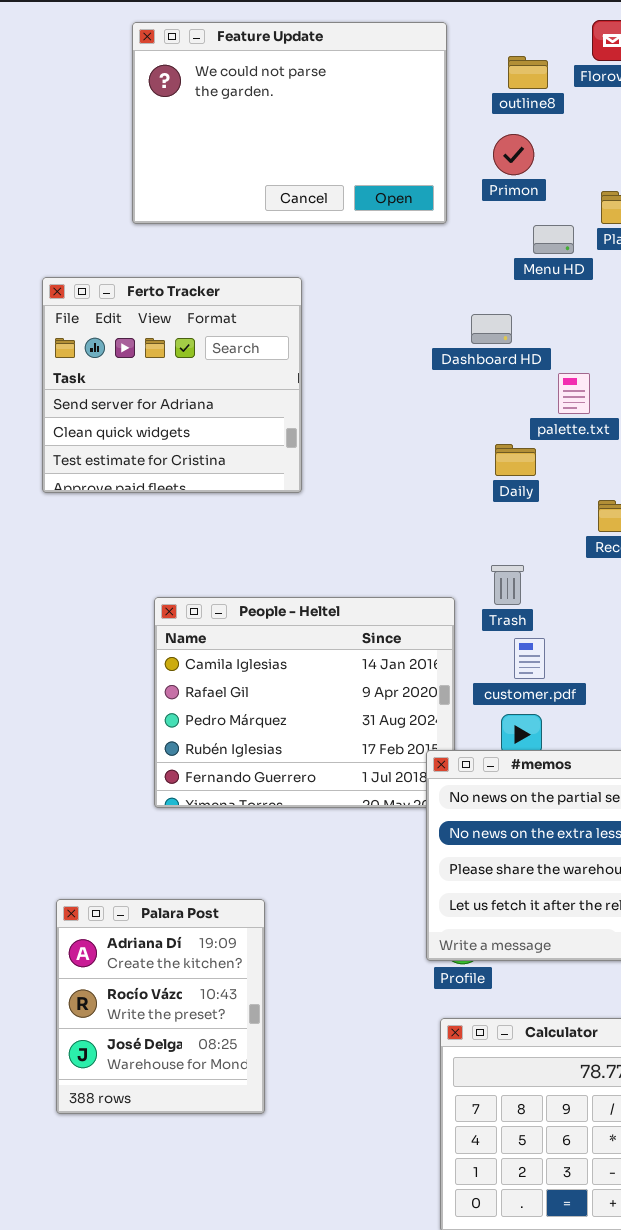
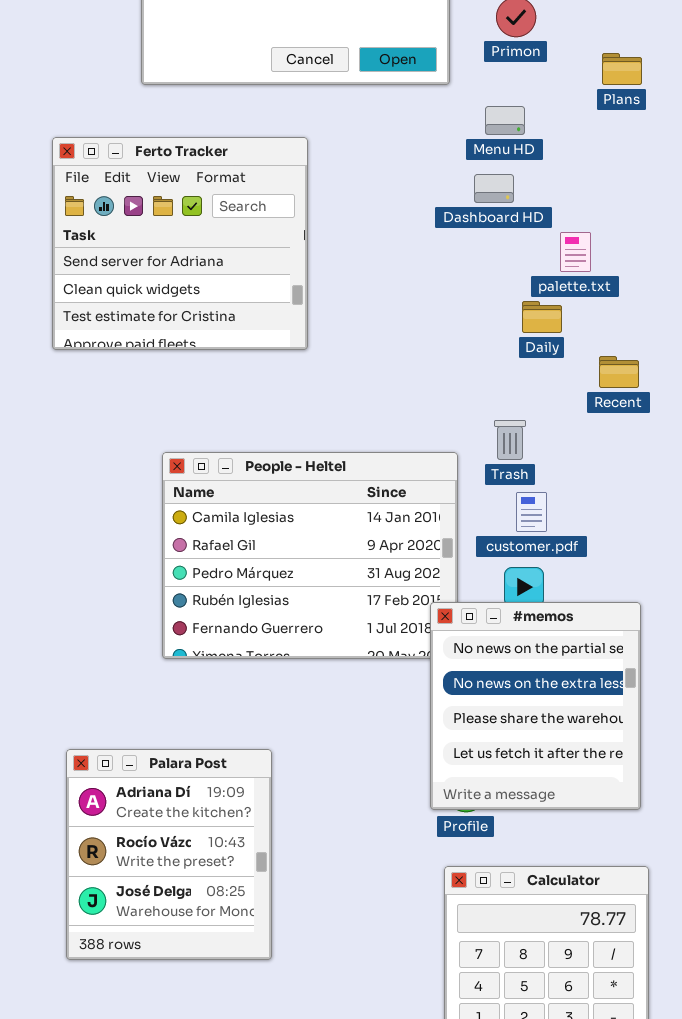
Menu HD: [533,225,574,254] -> [485,106,525,135], moved
Daily: [495,444,536,476] -> [522,301,562,333], moved

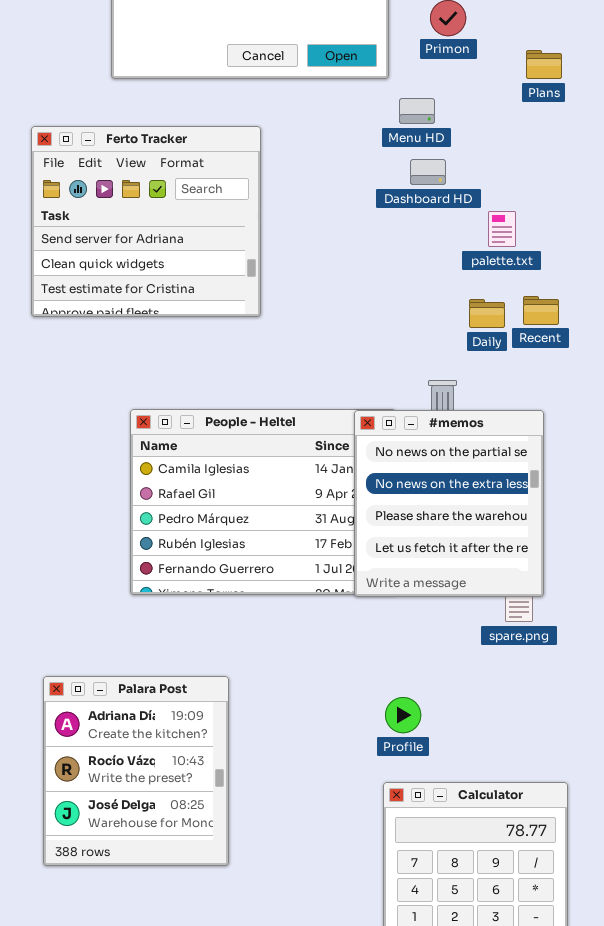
Menu HD: [485,106,525,135] -> [399,98,435,124], moved
Daily: [522,301,562,333] -> [469,299,505,328], moved
Recent: [599,356,639,388] -> [523,296,559,325], moved
#memos: [430,602,641,810] -> [354,410,544,597], moved

